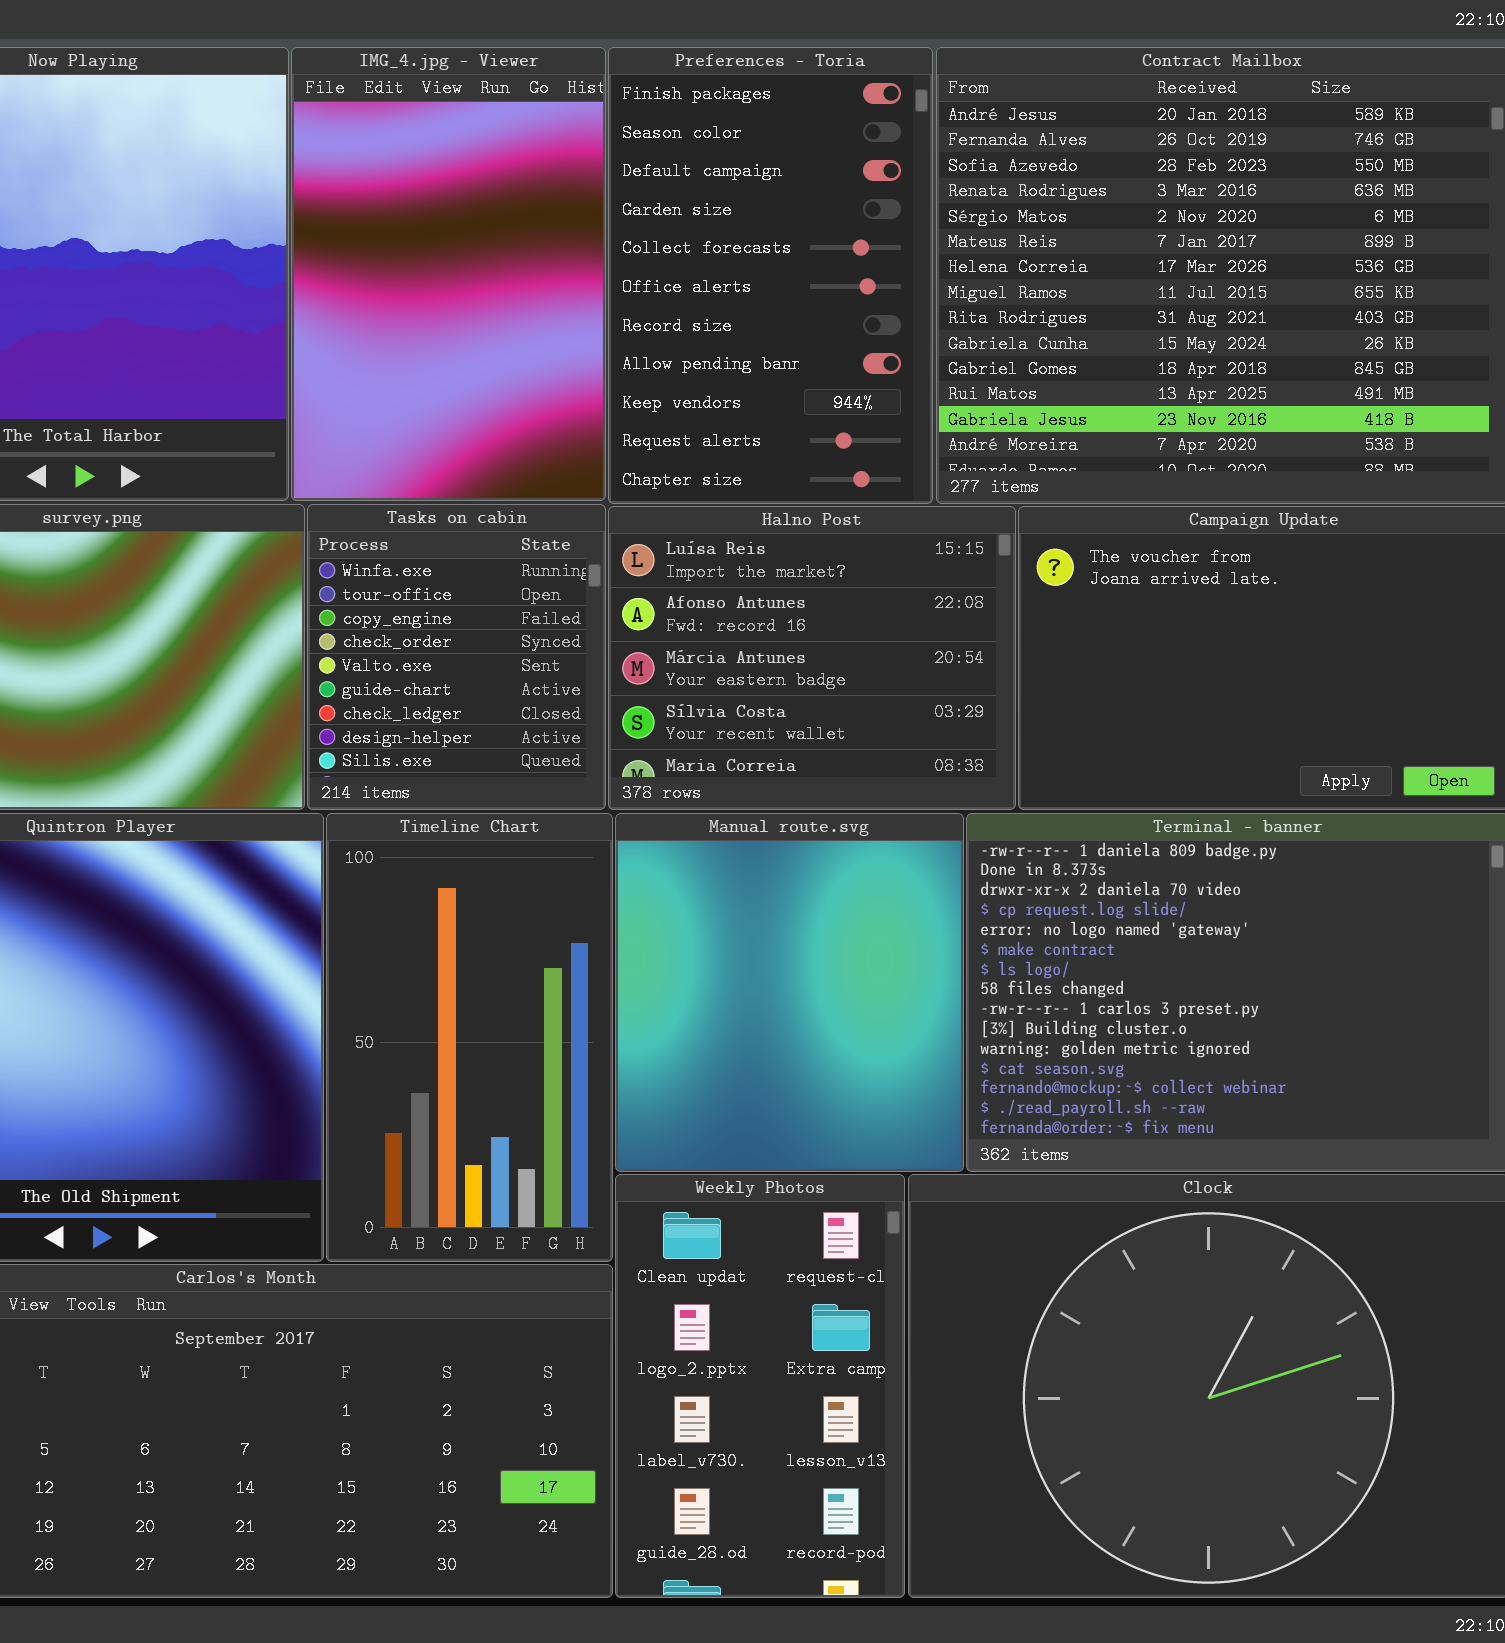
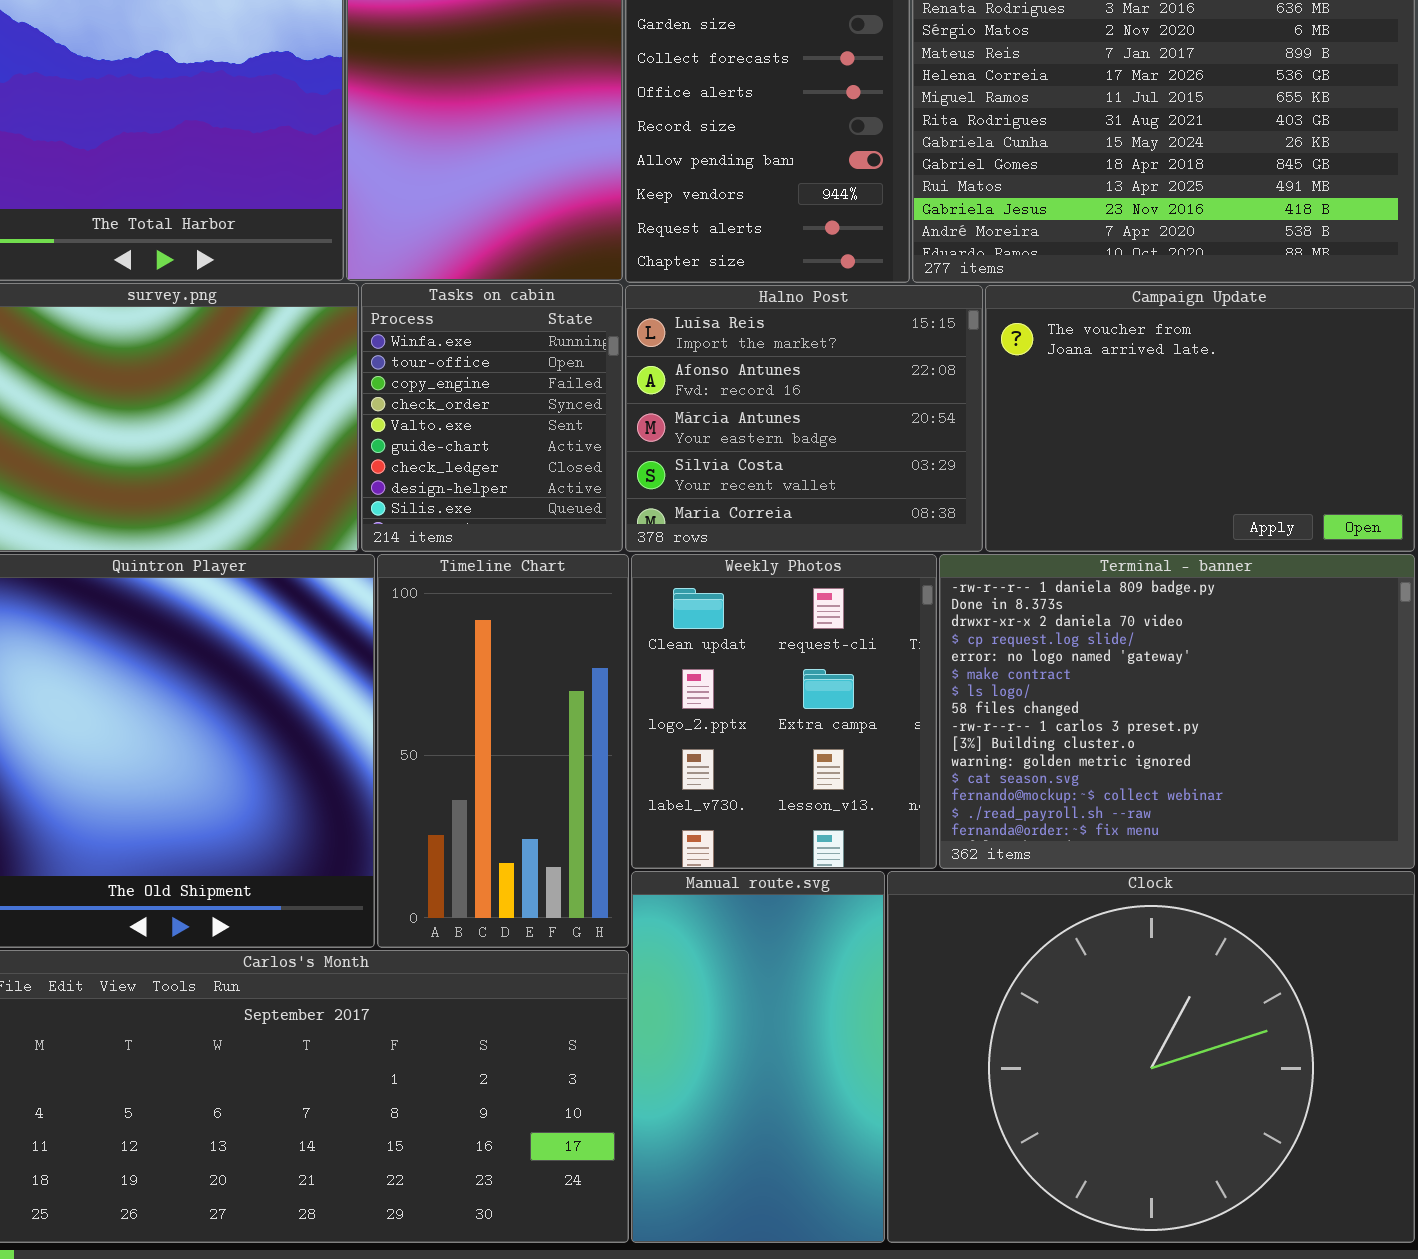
Manual route.svg: [615,813,964,1172] -> [631,871,885,1243], moved, resized
Weekly Photos: [615,1174,905,1598] -> [631,554,937,869], moved, resized

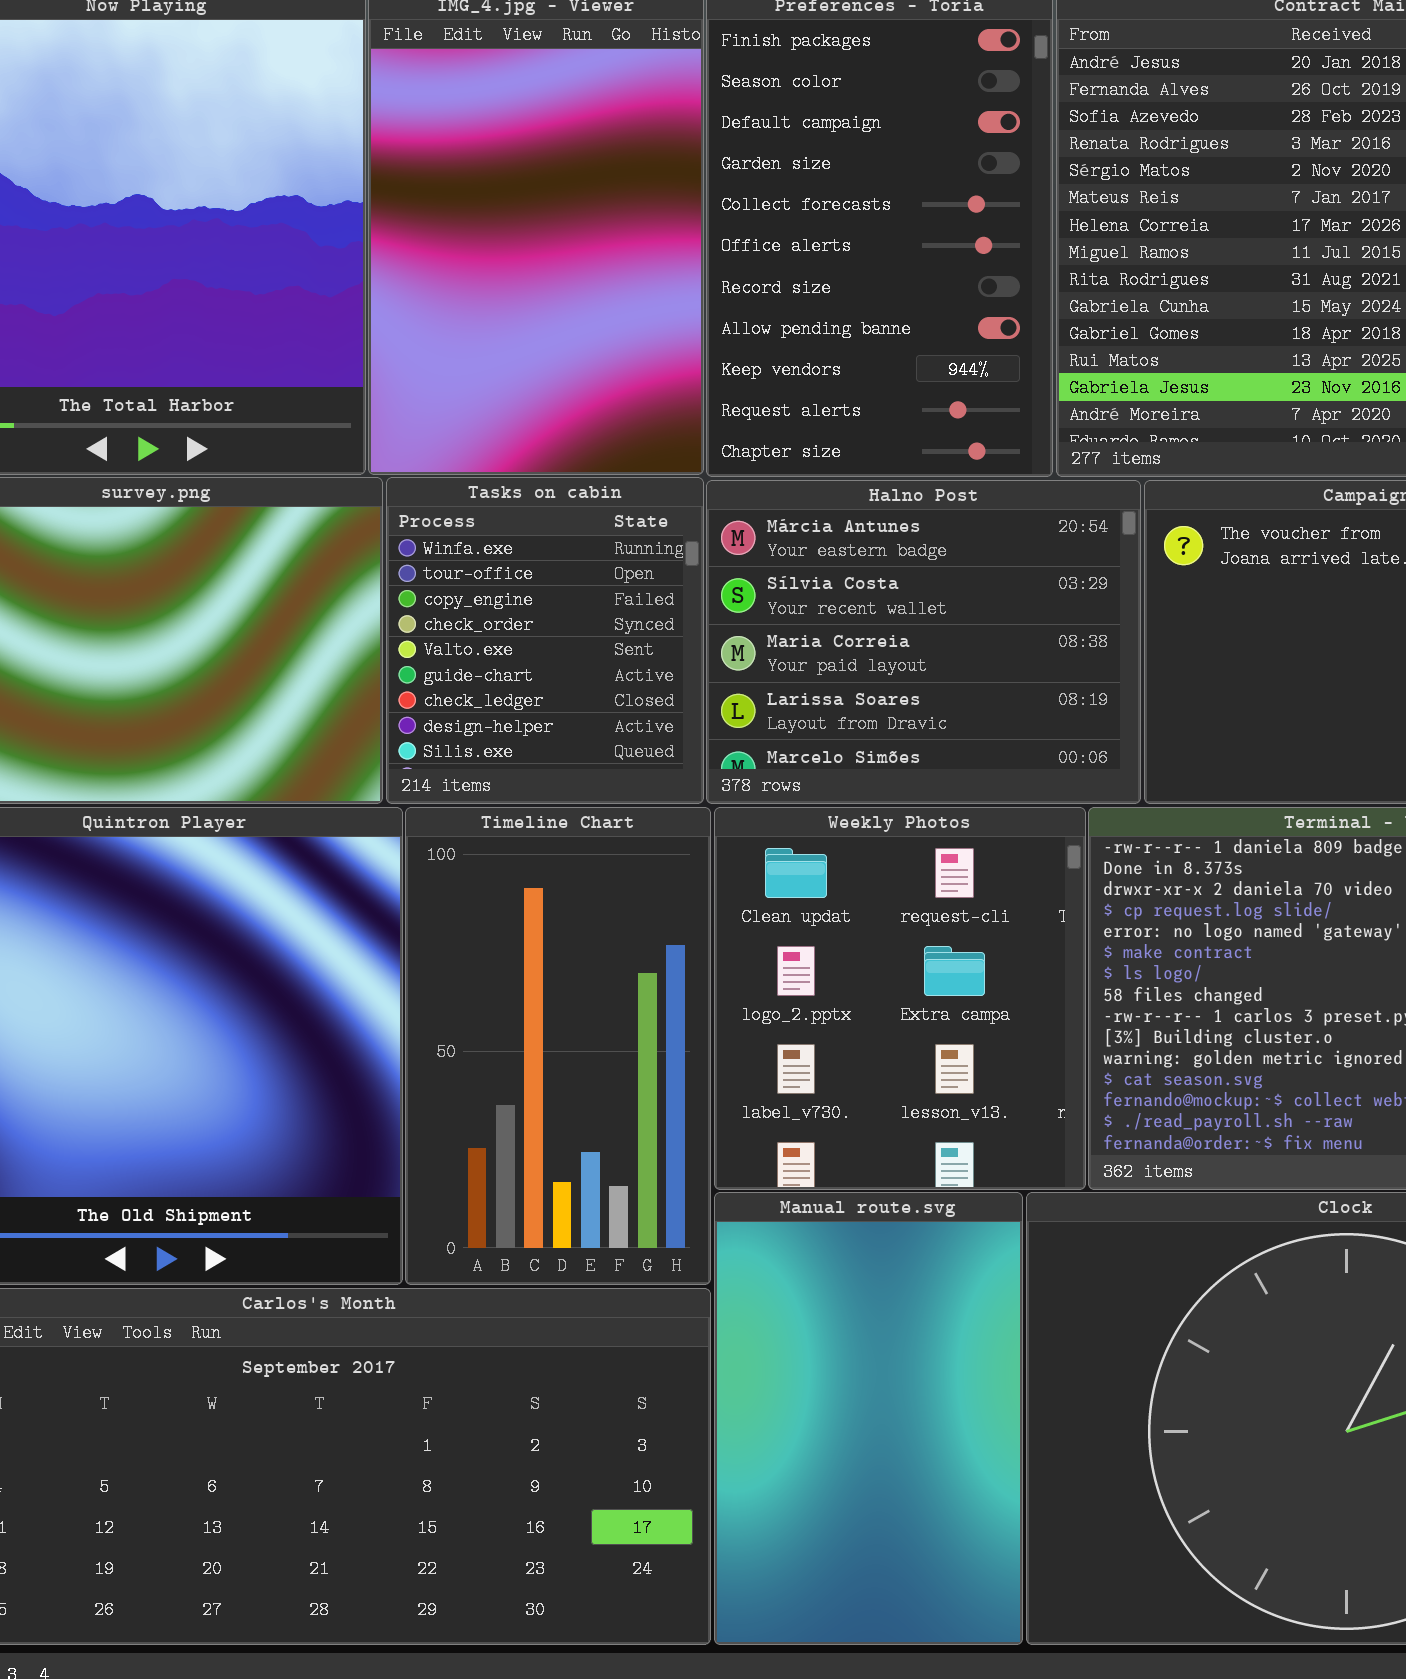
Halno Post: [625,285,983,552] -> [706,480,1141,804], scrolled down 2 rows

